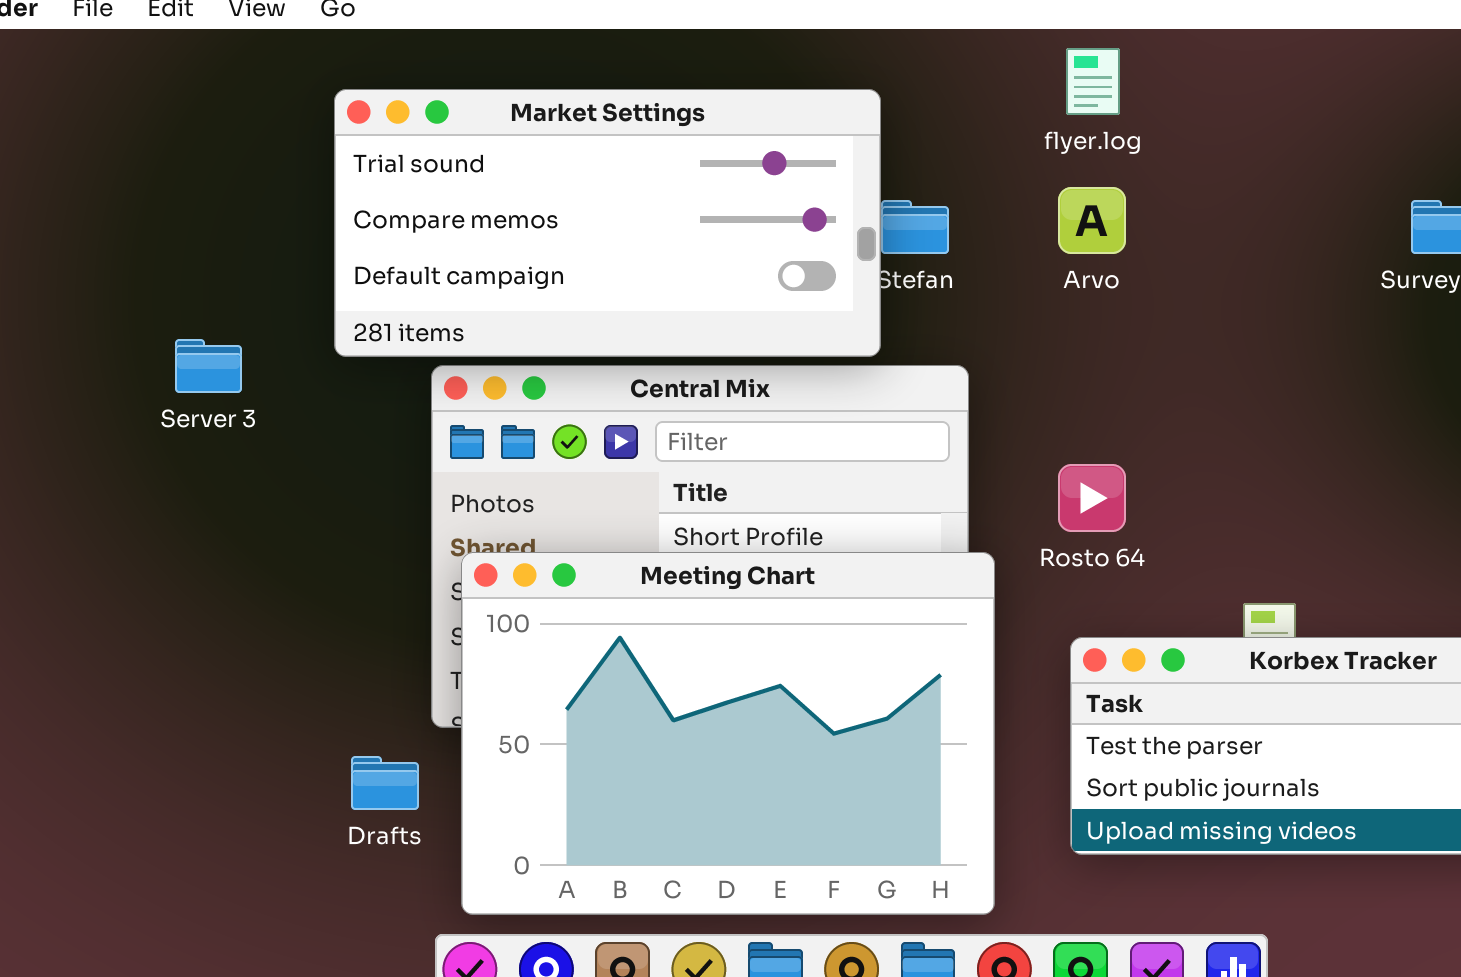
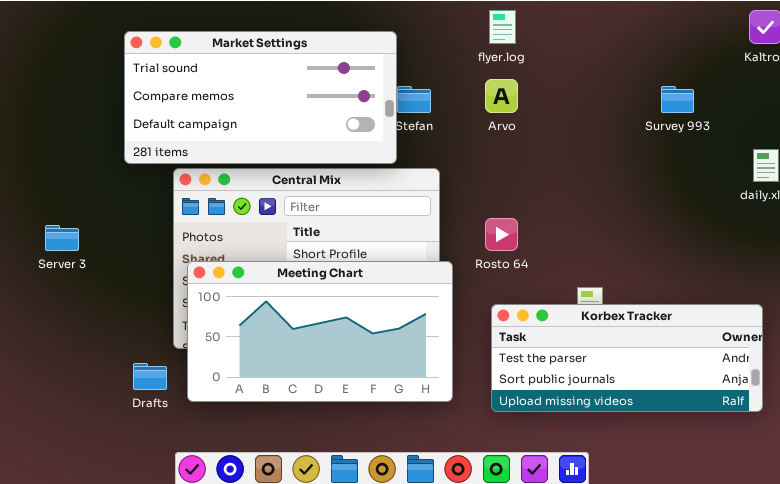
Server 3: [175,339,242,393] -> [45,225,79,251], moved
Meeting Chart: [461,552,995,915] -> [187,261,453,402], resized

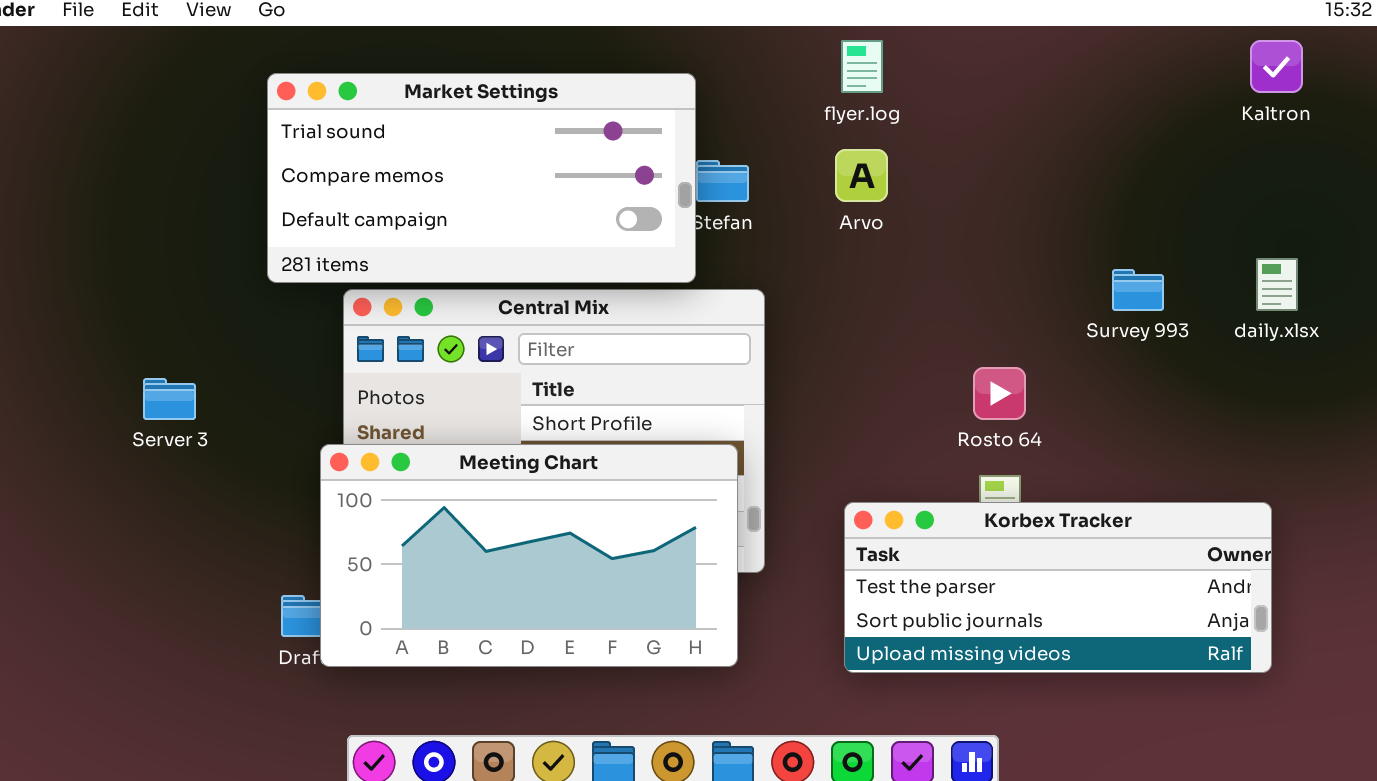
Survey 993: [661,86,694,113] -> [1112,269,1164,311], moved
Rosto 64: [485,218,518,251] -> [973,367,1026,420], moved
Meeting Chart: [187,261,453,402] -> [320,444,738,667], moved

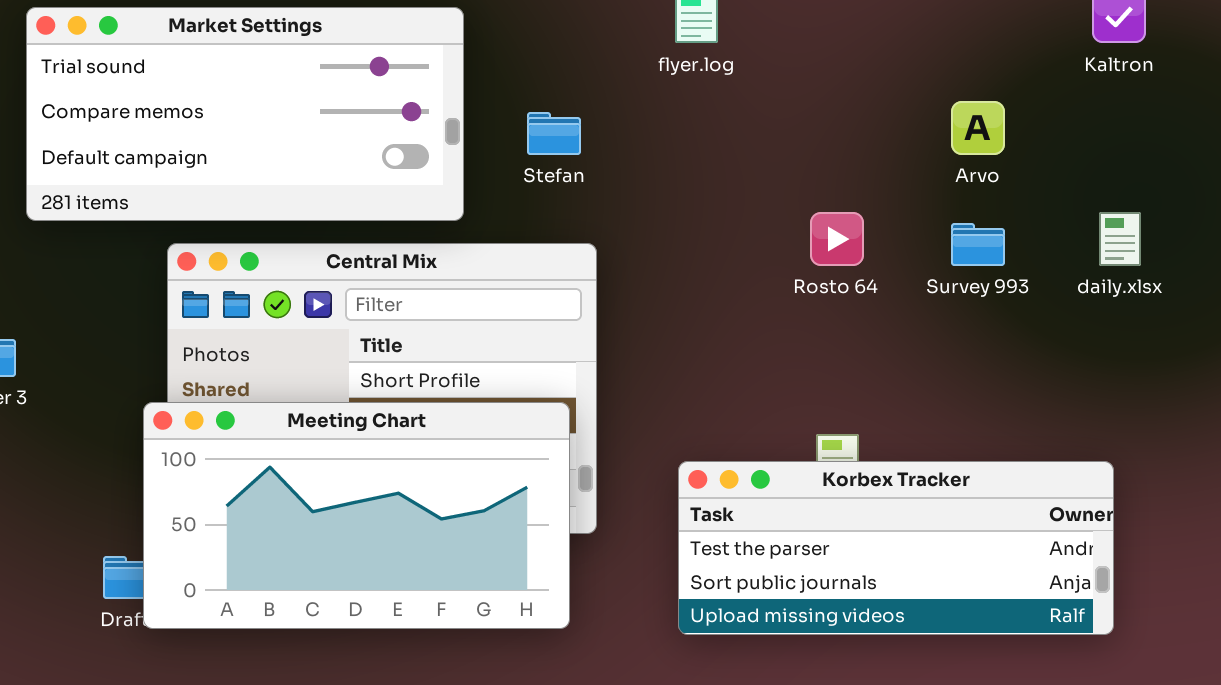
Market Settings: [267,73,696,283] -> [26,7,464,221], moved
Arvo: [835,149,888,202] -> [951,101,1005,155], moved
Rosto 64: [973,367,1026,420] -> [810,212,864,266], moved

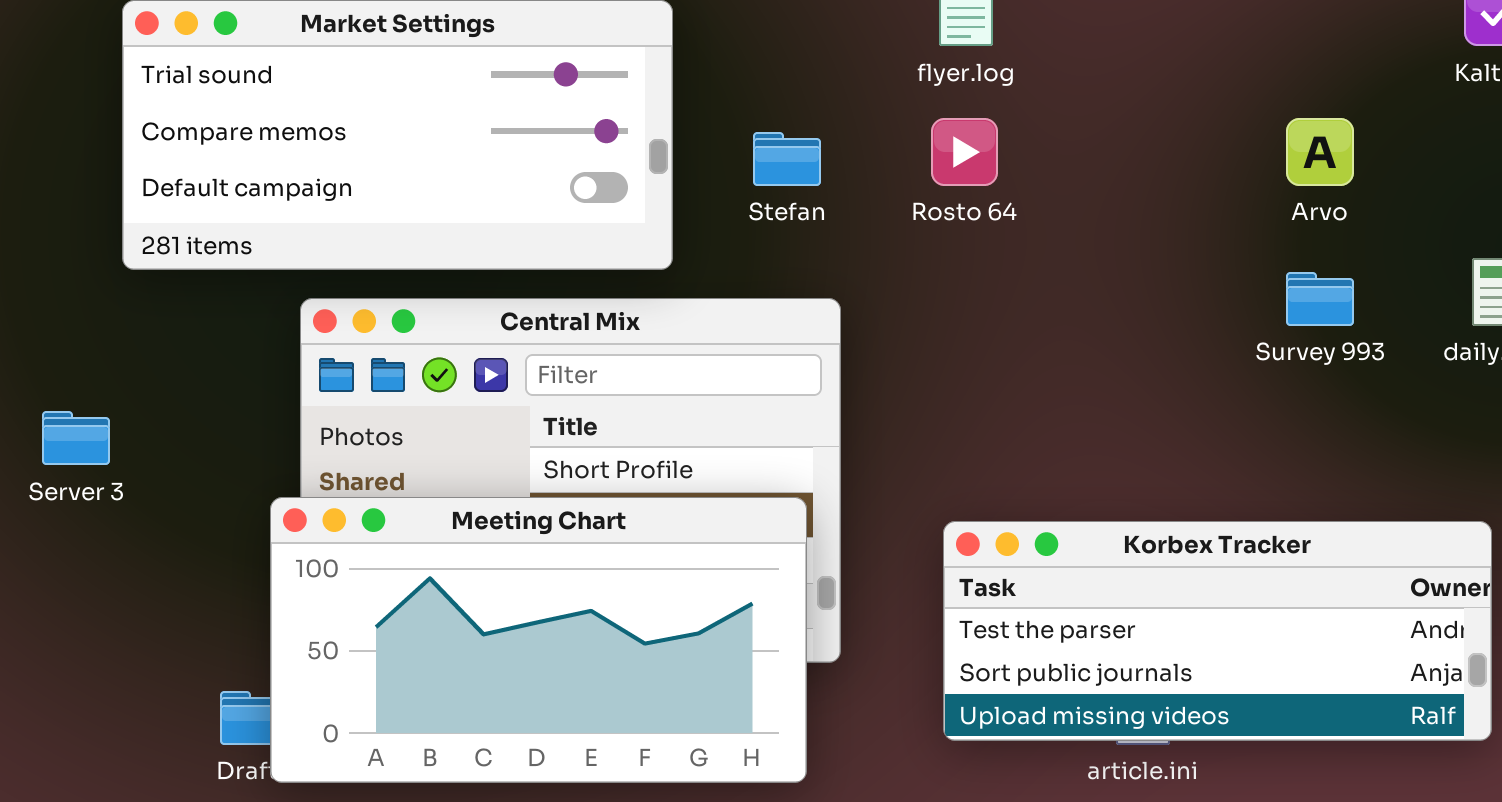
Rosto 64: [810,212,864,266] -> [931,118,998,186], moved
Korbex Tracker: [678,461,1114,635] -> [943,521,1492,741], moved

